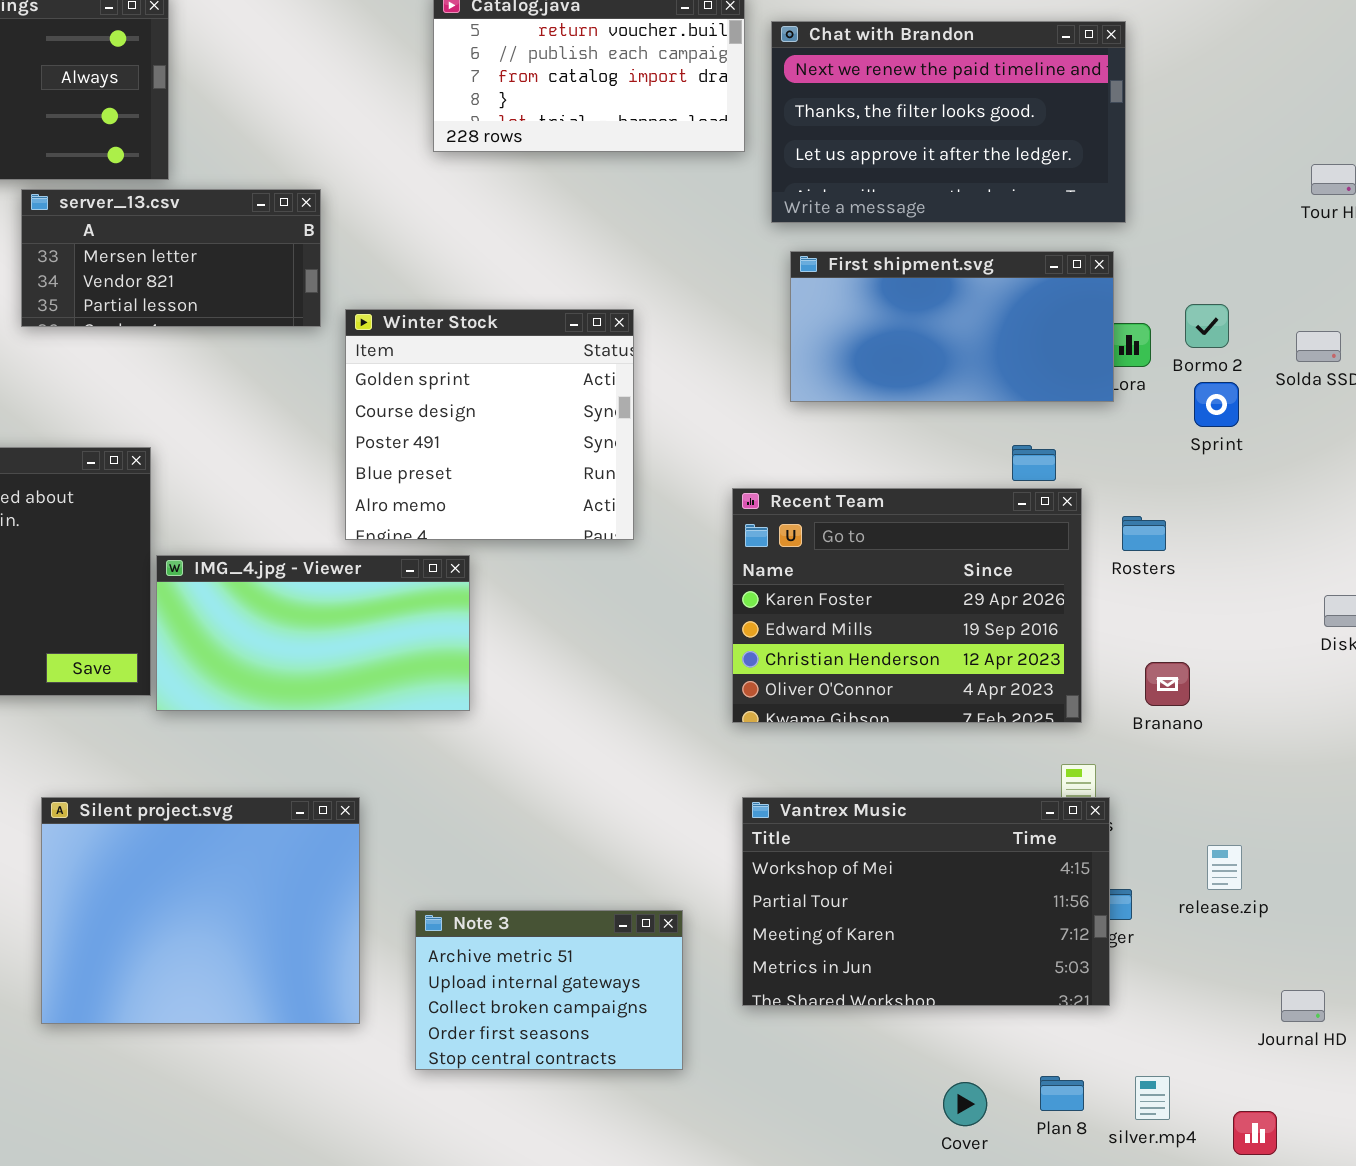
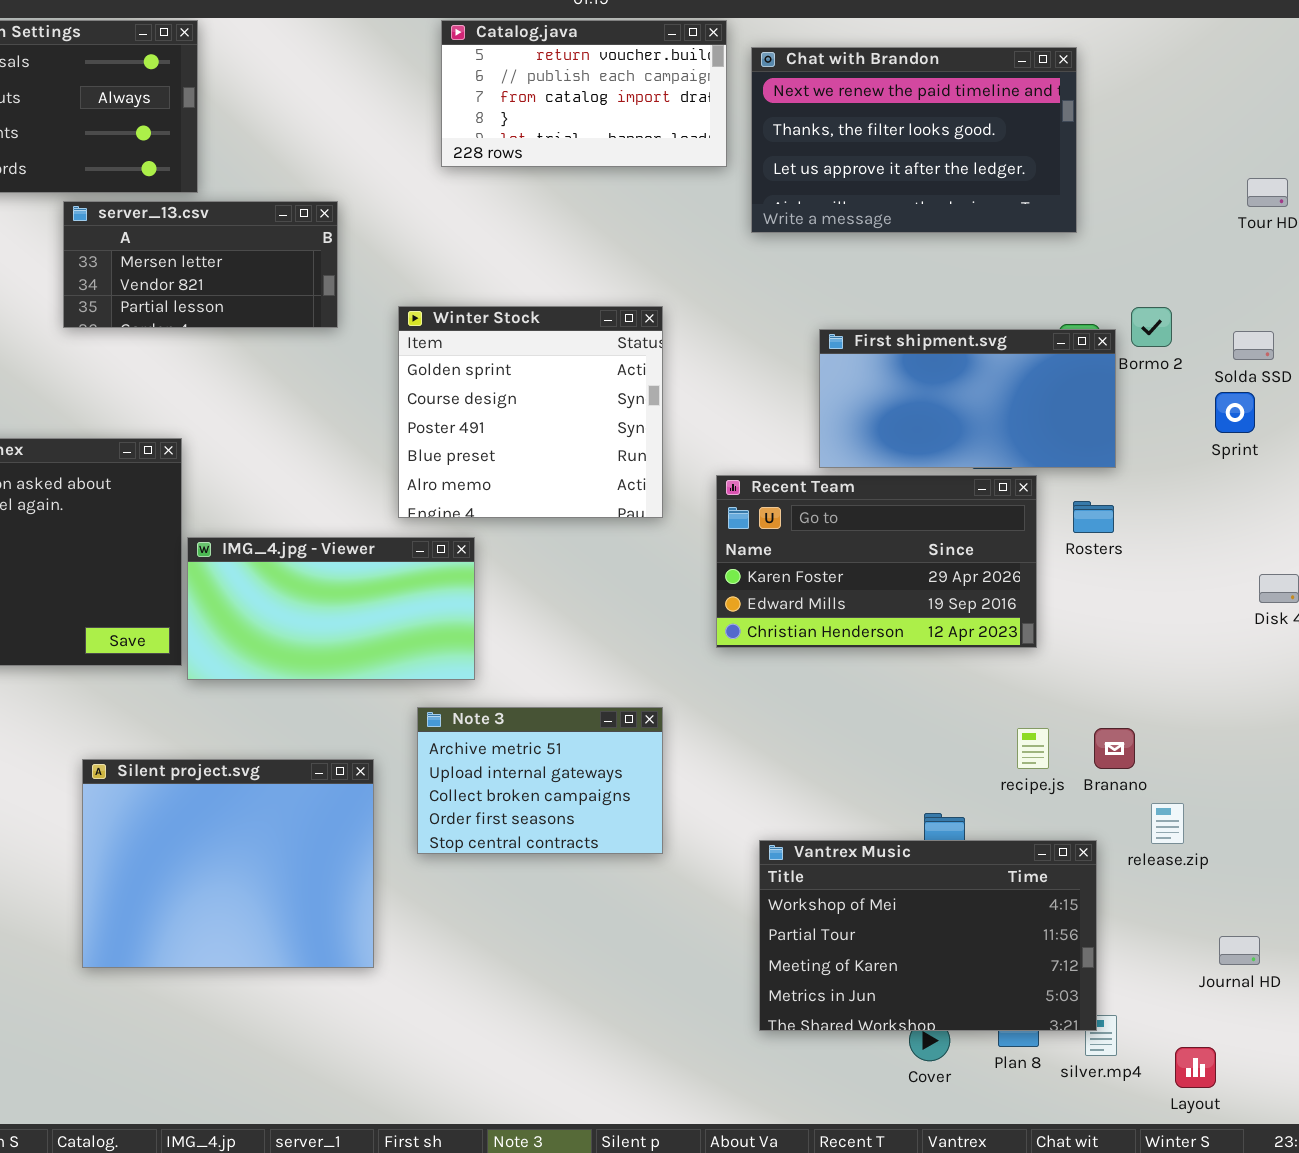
First shipment.svg: [790,251,1114,402] -> [819,329,1116,468], moved
Winter Stock: [345,309,634,540] -> [398,306,663,518], moved
Sprint: [1194,382,1239,427] -> [1215,392,1255,433], moved
Recent Team: [732,488,1082,723] -> [716,475,1037,648], resized
Branano: [1145,662,1190,706] -> [1094,728,1135,769], moved
Vantrex Music: [742,797,1110,1006] -> [759,840,1097,1031], moved
Note 3: [415,910,683,1070] -> [417,707,663,854], moved

